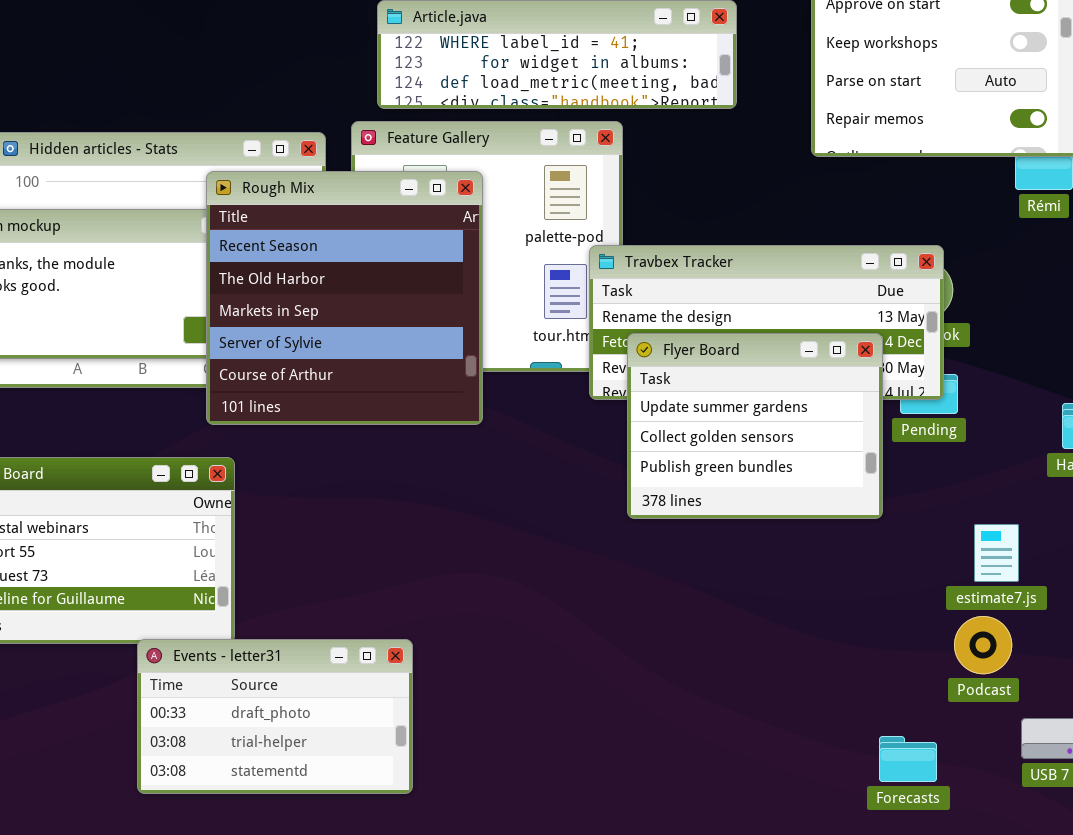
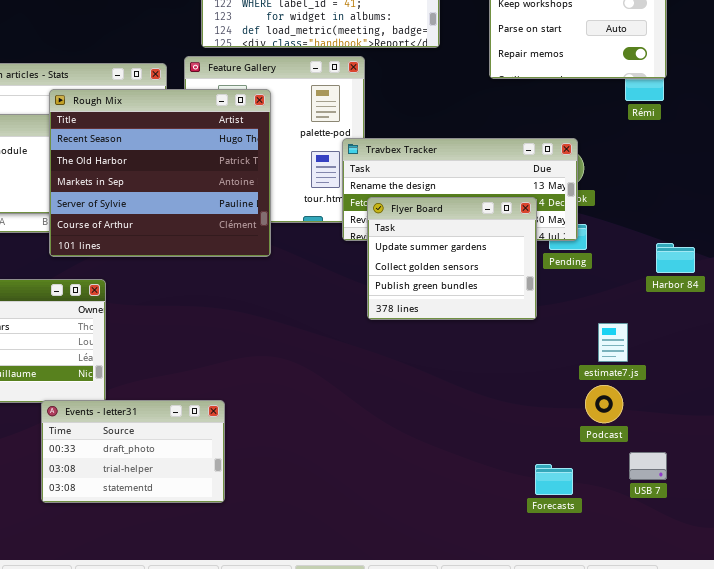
Rough Mix: [206,171,483,425] -> [49,89,271,257], resized

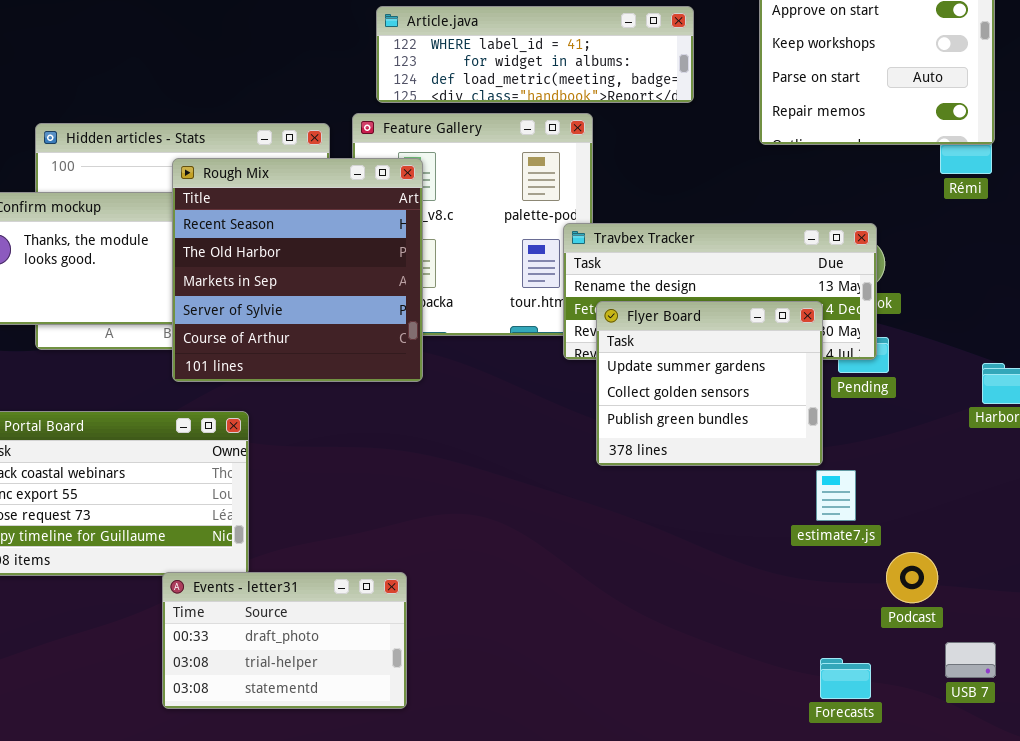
Rough Mix: [49,89,271,257] -> [172,158,423,382], resized
estimate7.js: [598,323,628,362] -> [816,470,856,521], moved

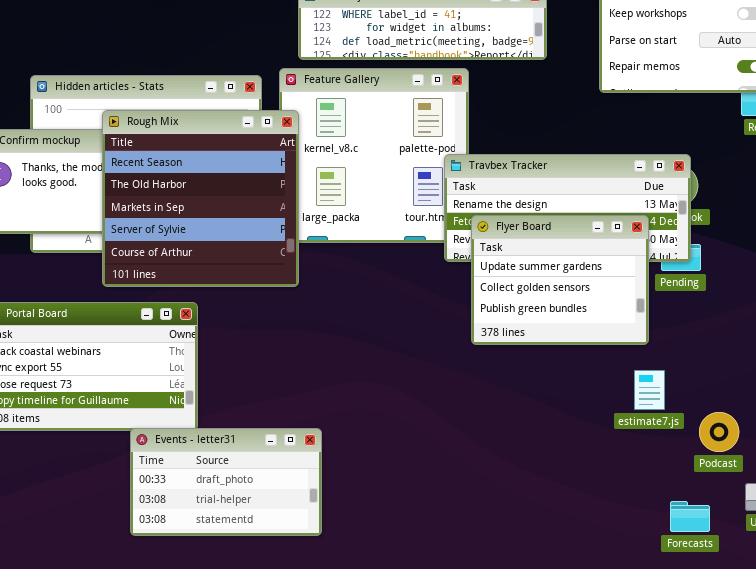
Rough Mix: [172,158,423,382] -> [102,110,299,287], moved
estimate7.js: [816,470,856,521] -> [634,370,665,410], moved
Forecasts: [820,658,871,699] -> [670,501,710,532], moved

